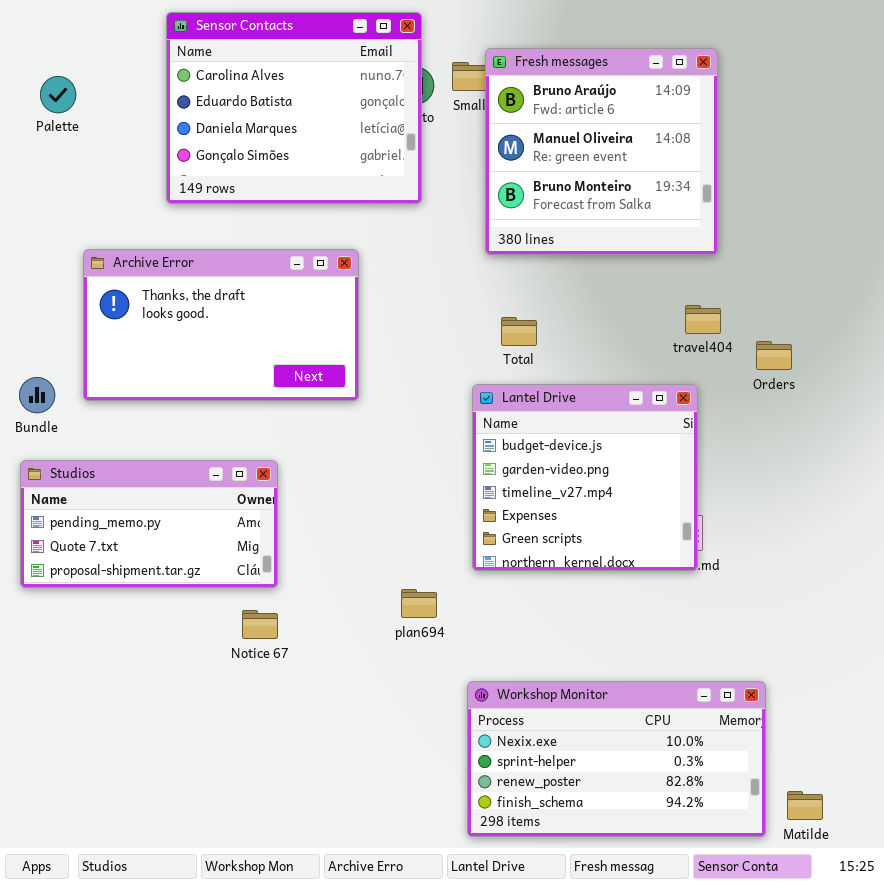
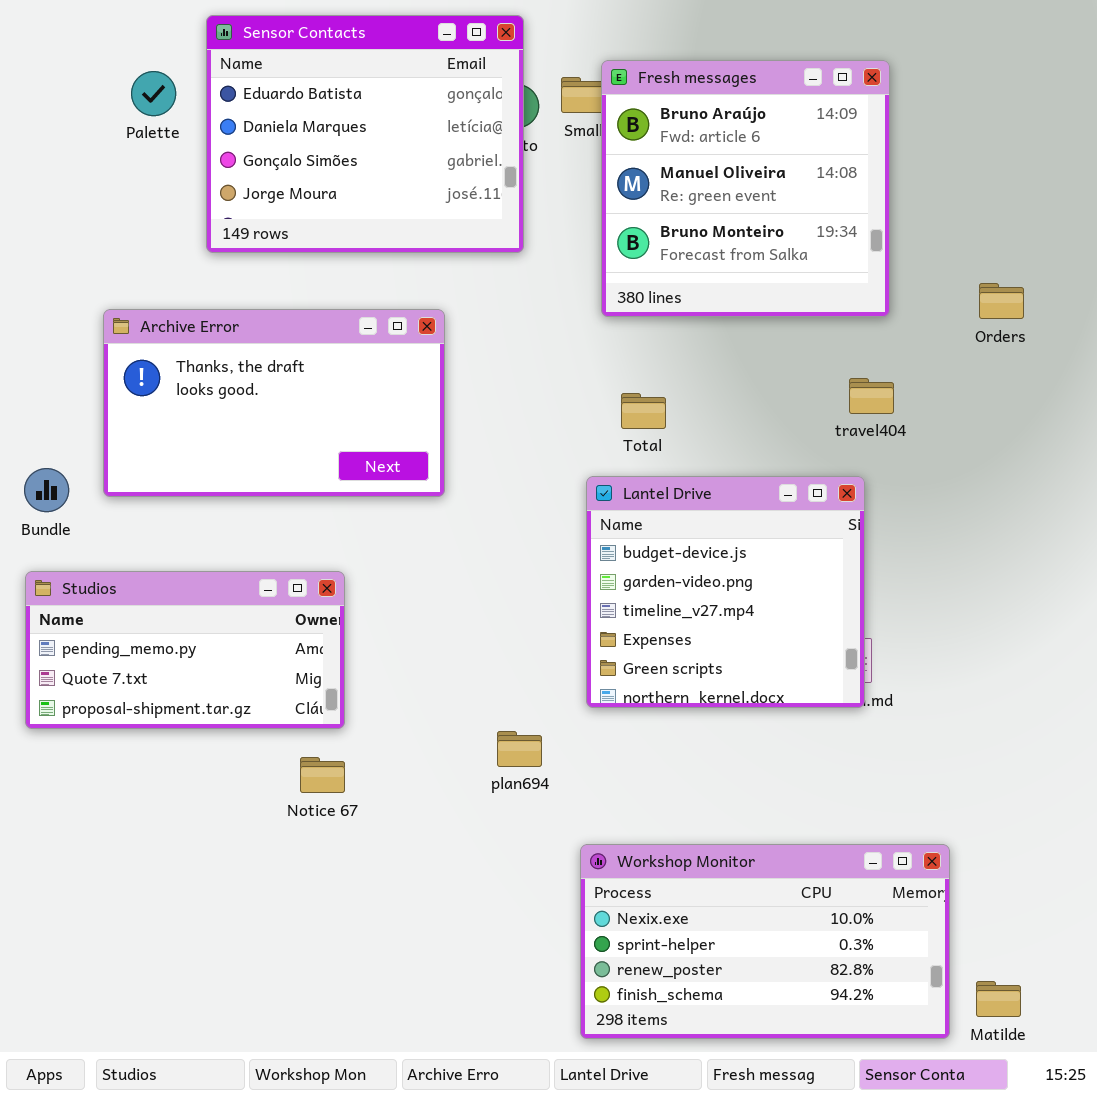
Sensor Contacts: [166,12,422,204] -> [206,15,524,253], scrolled down 1 row
Palette: [40,76,76,113] -> [131,71,176,116], moved
Orders: [756,341,792,370] -> [979,283,1024,319], moved

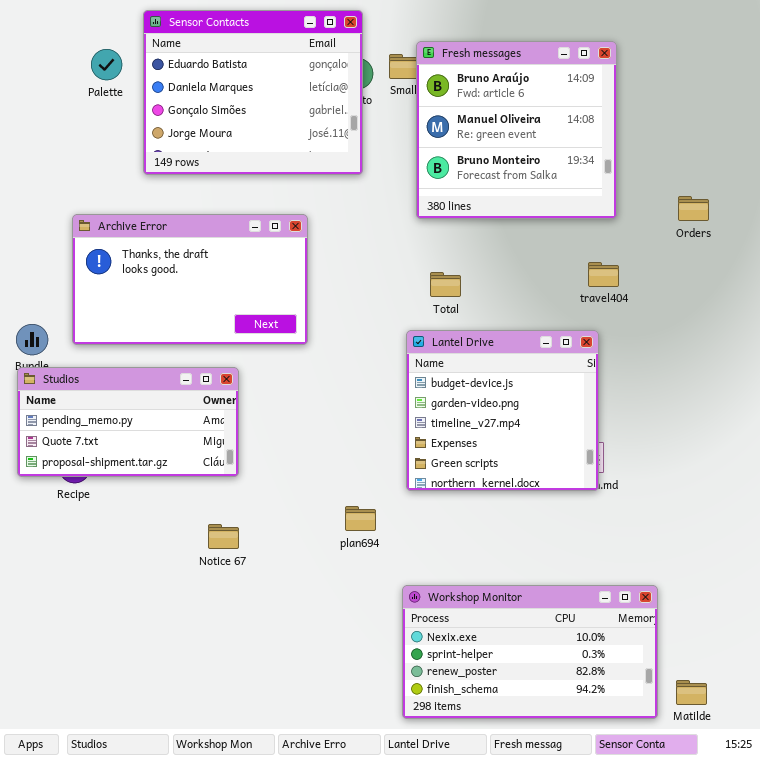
Studios: [25,571,345,729] -> [17,367,239,477], moved

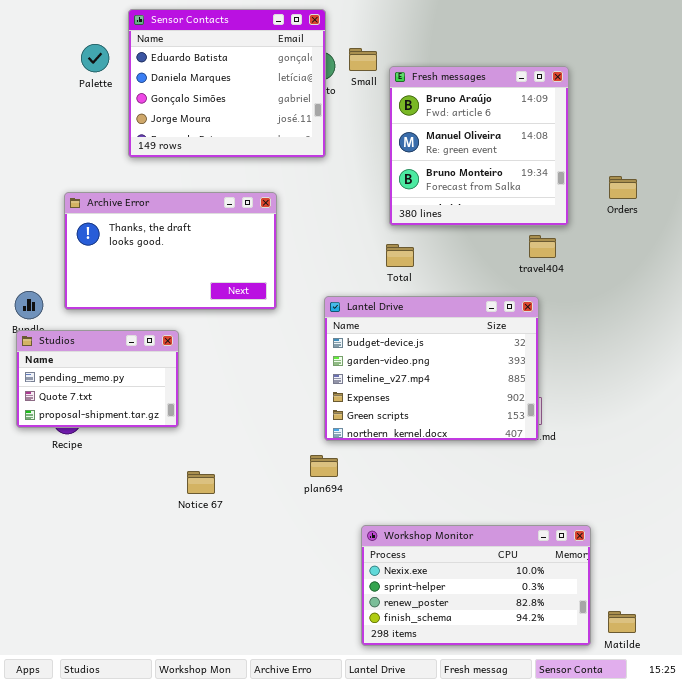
Fresh messages: [416,41,617,219] -> [389,66,569,226], moved
Lantel Drive: [406,330,599,491] -> [324,296,539,441], resized
Studios: [17,367,239,477] -> [16,330,179,428], resized

